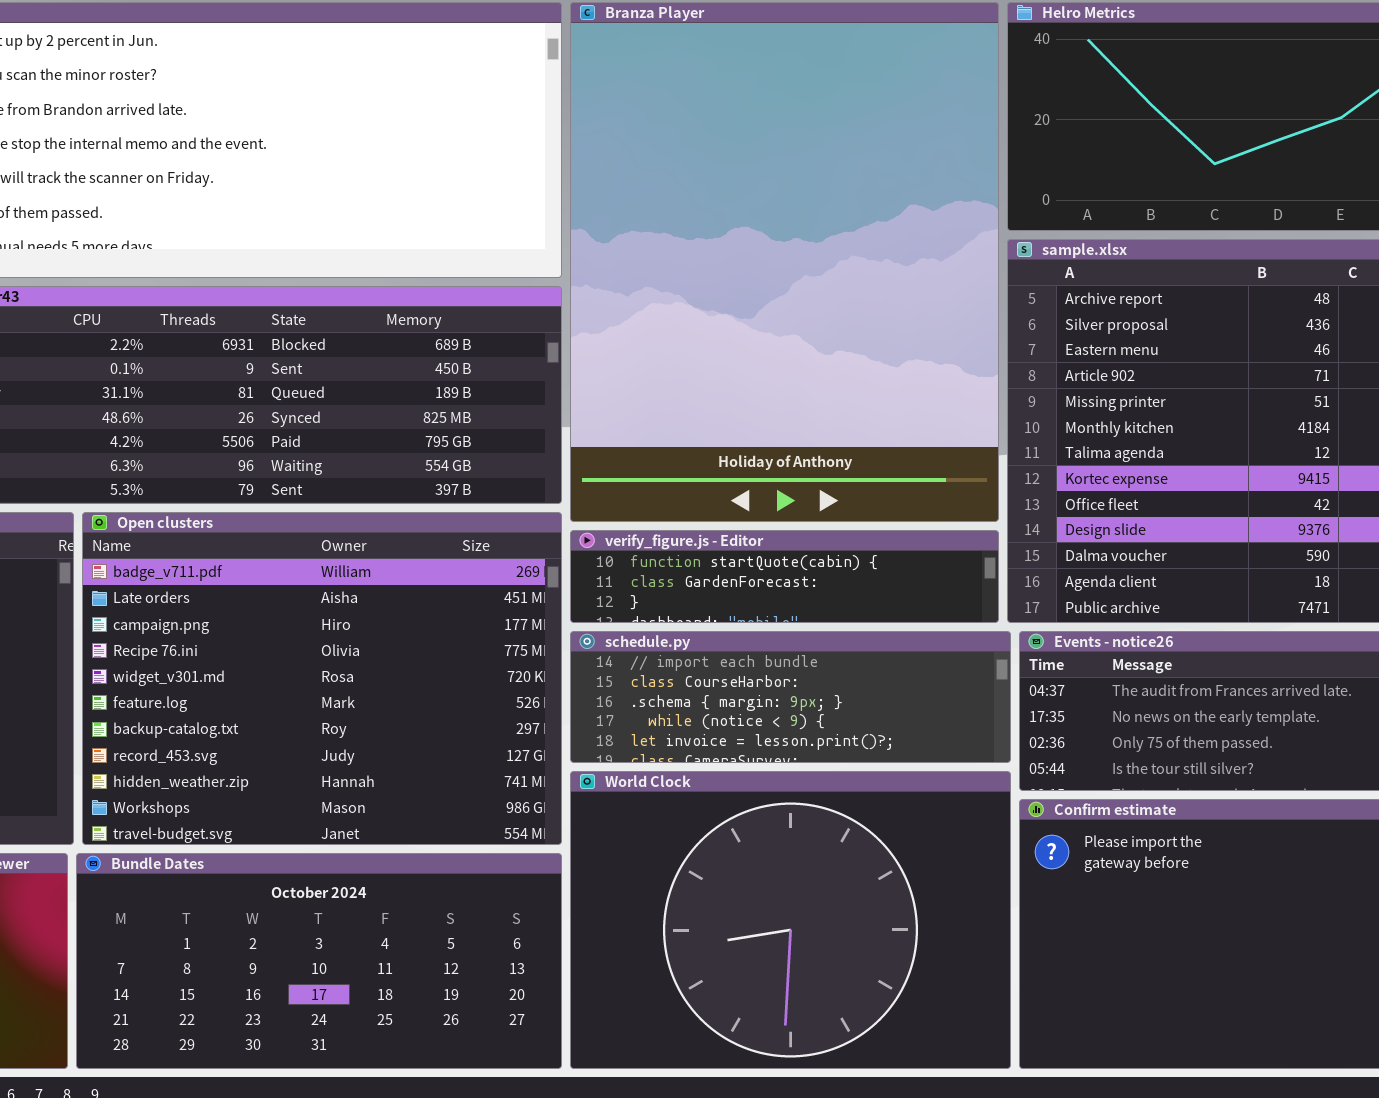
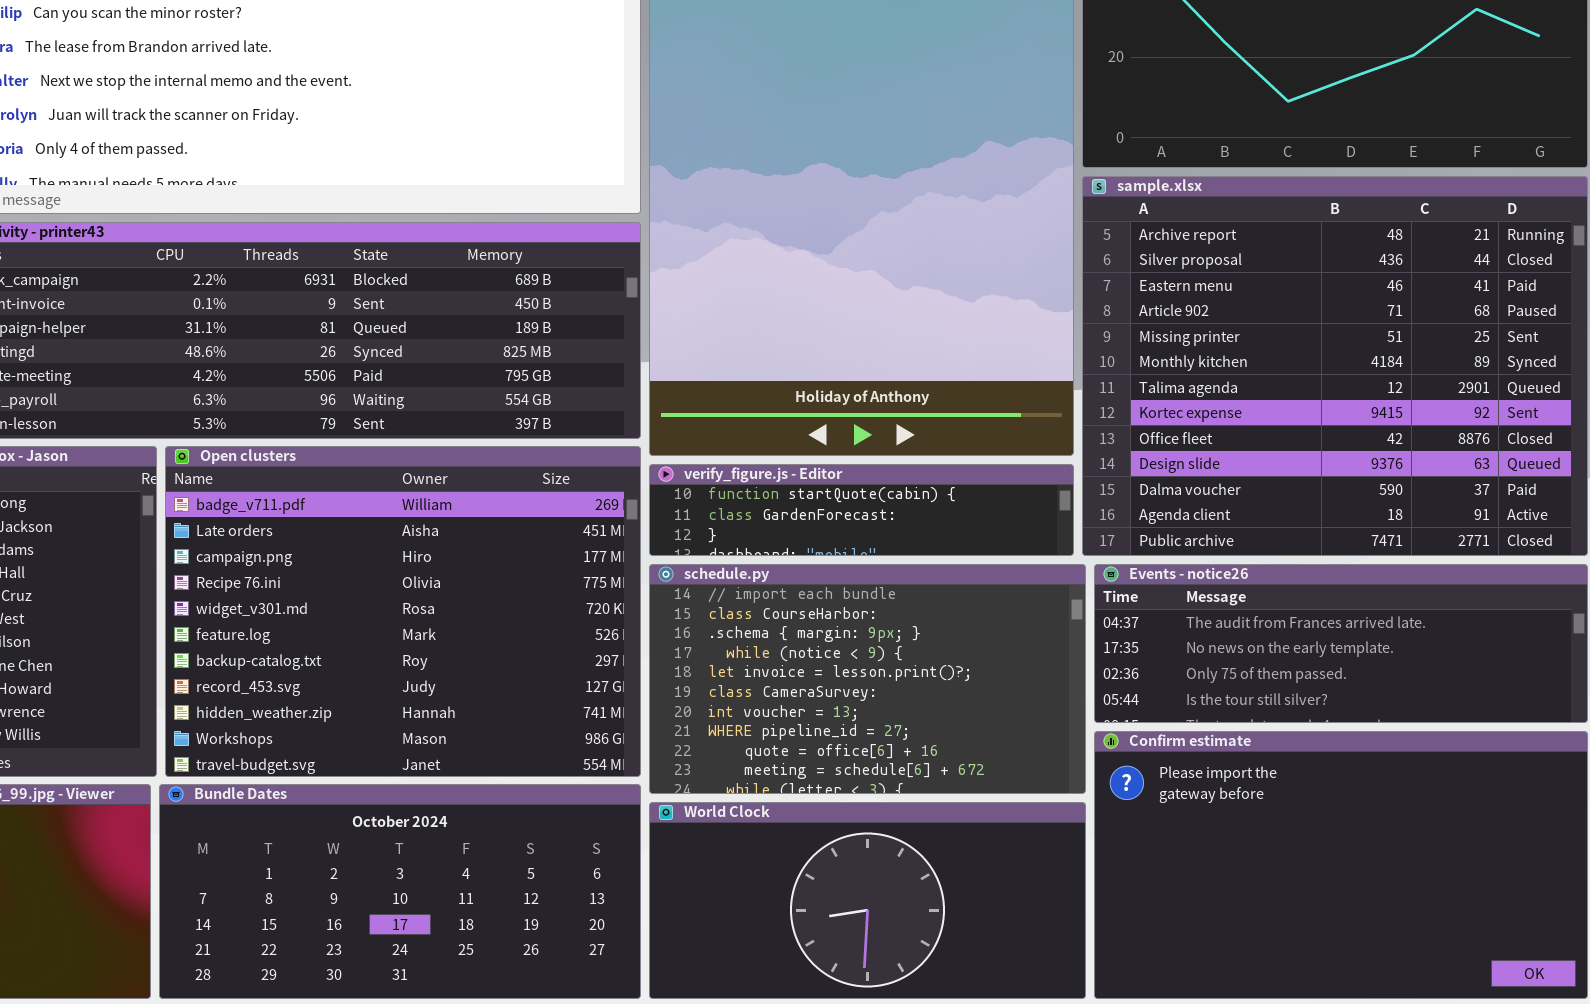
schedule.py: [570,631,1011,763] -> [649,564,1086,794], resized
World Clock: [570,771,1011,1069] -> [649,802,1086,999], resized

